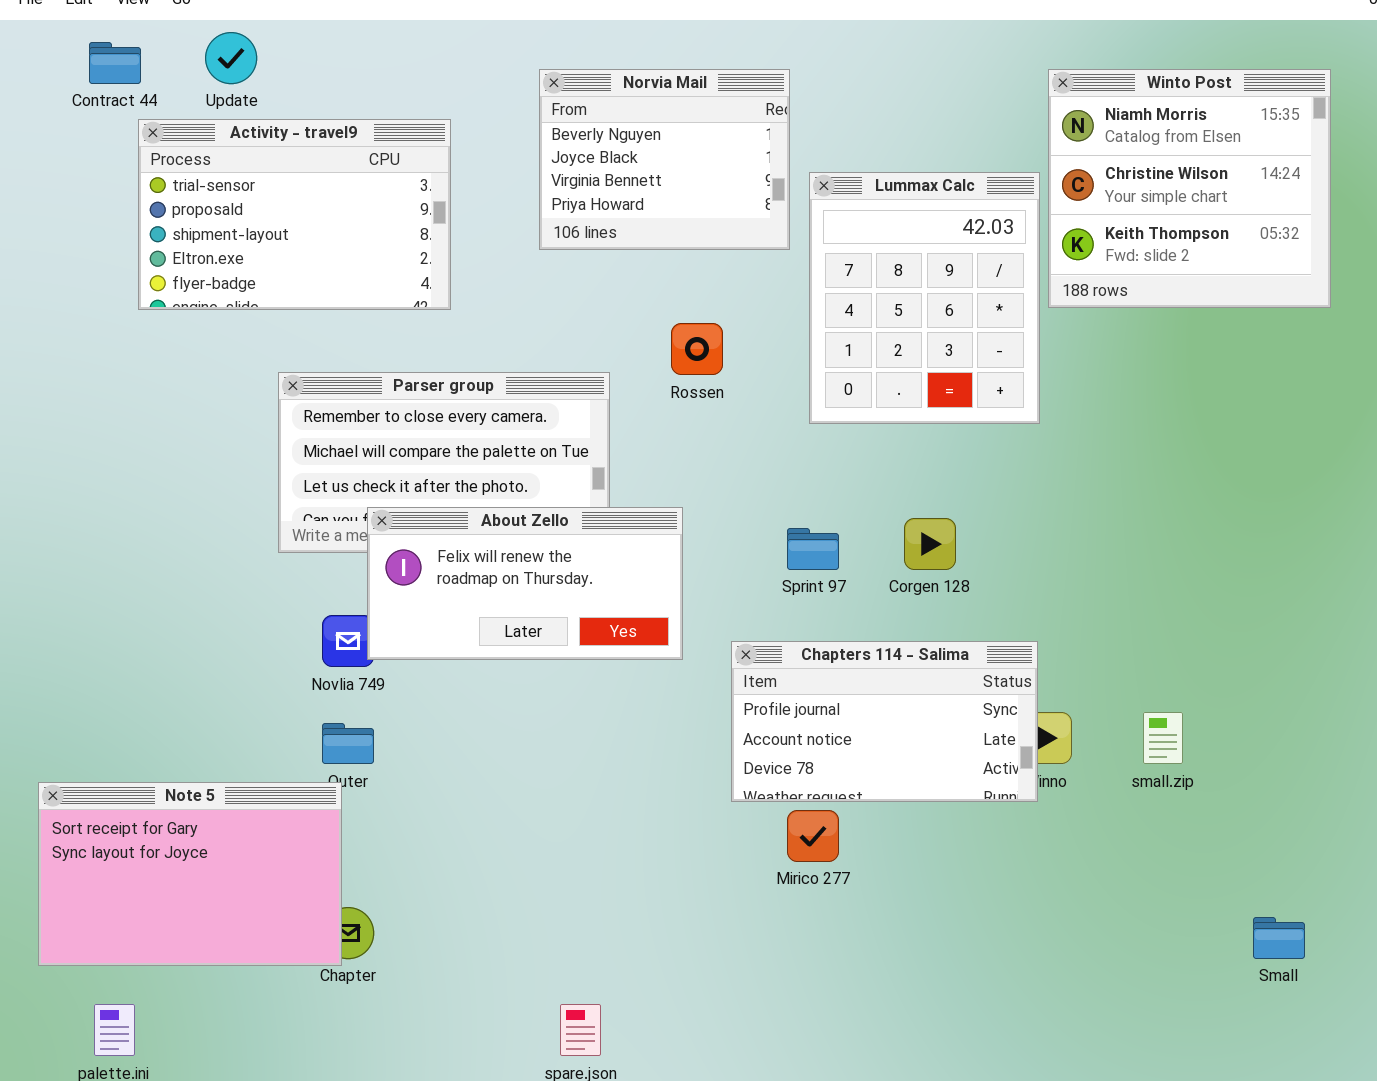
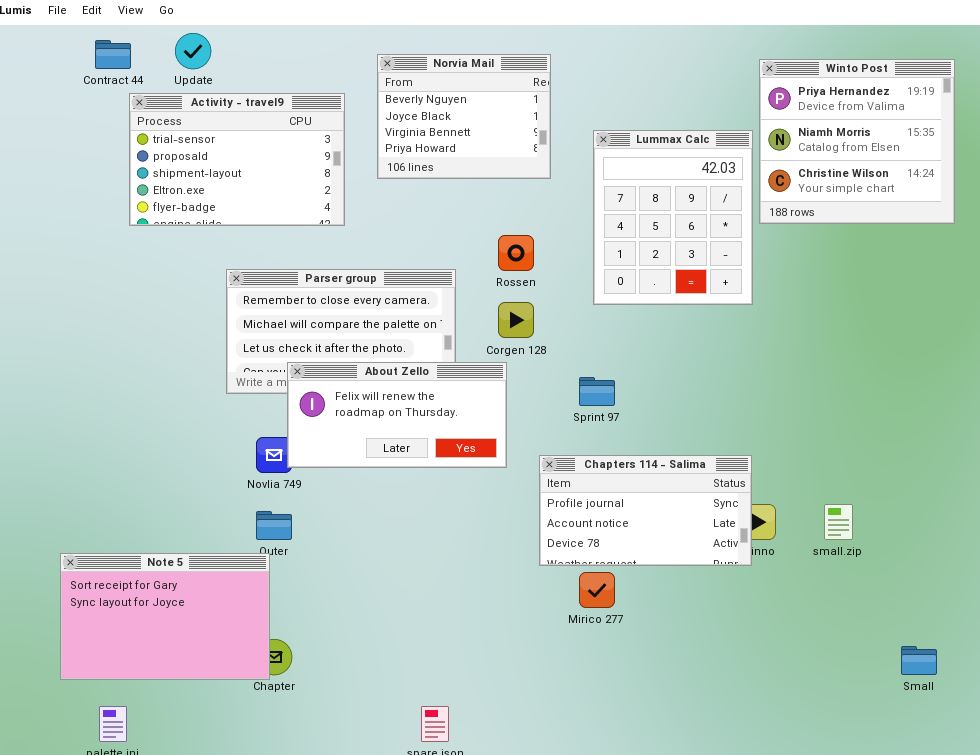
Norvia Mail: [539,69,790,250] -> [377,54,551,179], moved
Winto Post: [1048,69,1331,308] -> [759,59,955,224], scrolled up 1 row
Corgen 128: [904,518,956,570] -> [498,302,534,338], moved

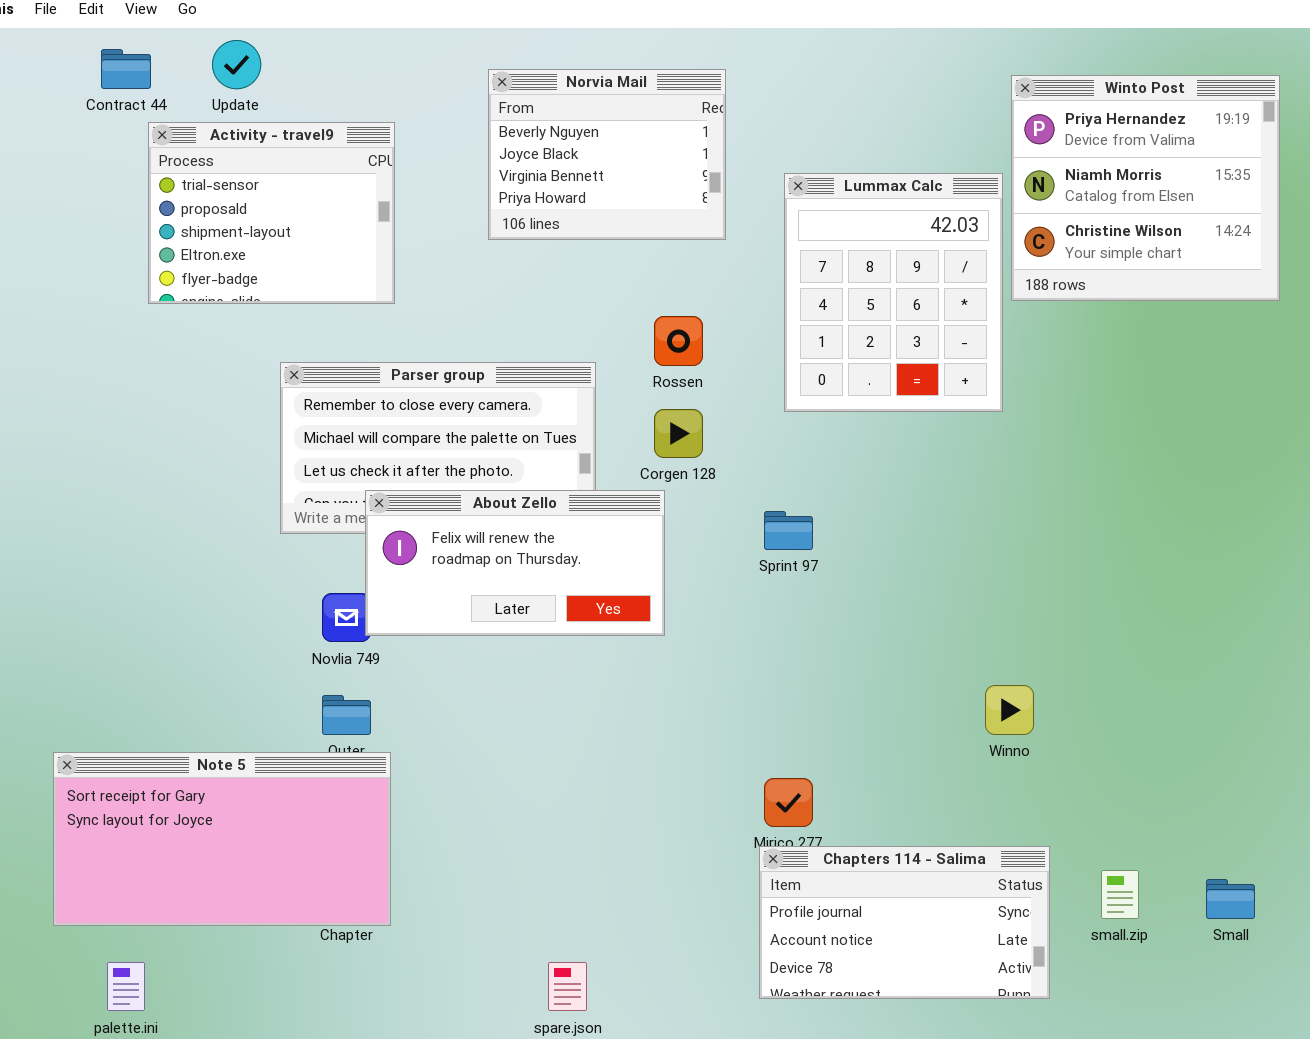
Activity - travel9: [129,93,345,226] -> [148,122,395,304], resized
Chapters 114 - Salima: [539,455,752,566] -> [759,846,1050,999], moved
small.zip: [824,504,853,540] -> [1101,870,1139,919], moved
Note 5: [60,553,270,680] -> [53,752,391,926], resized

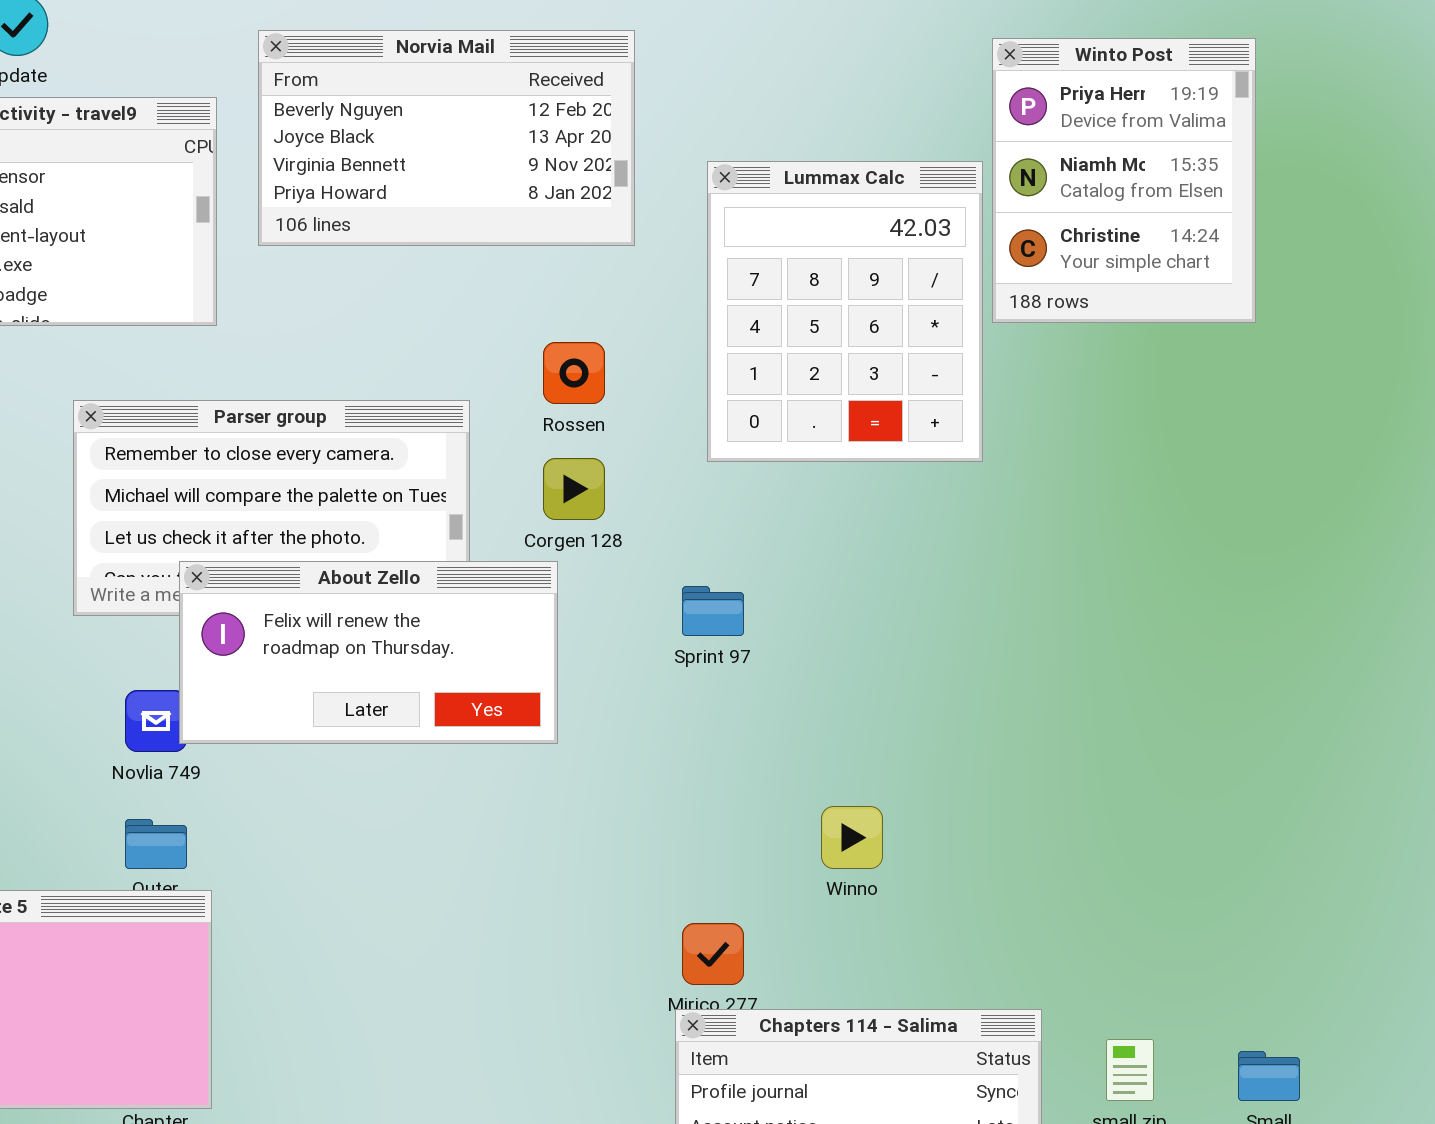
Norvia Mail: [488,69,726,240] -> [258,30,635,246], resized
Winto Post: [1011,75,1280,301] -> [992,38,1256,323], resized
Winno: [985,685,1034,735] -> [821,806,883,869], moved

